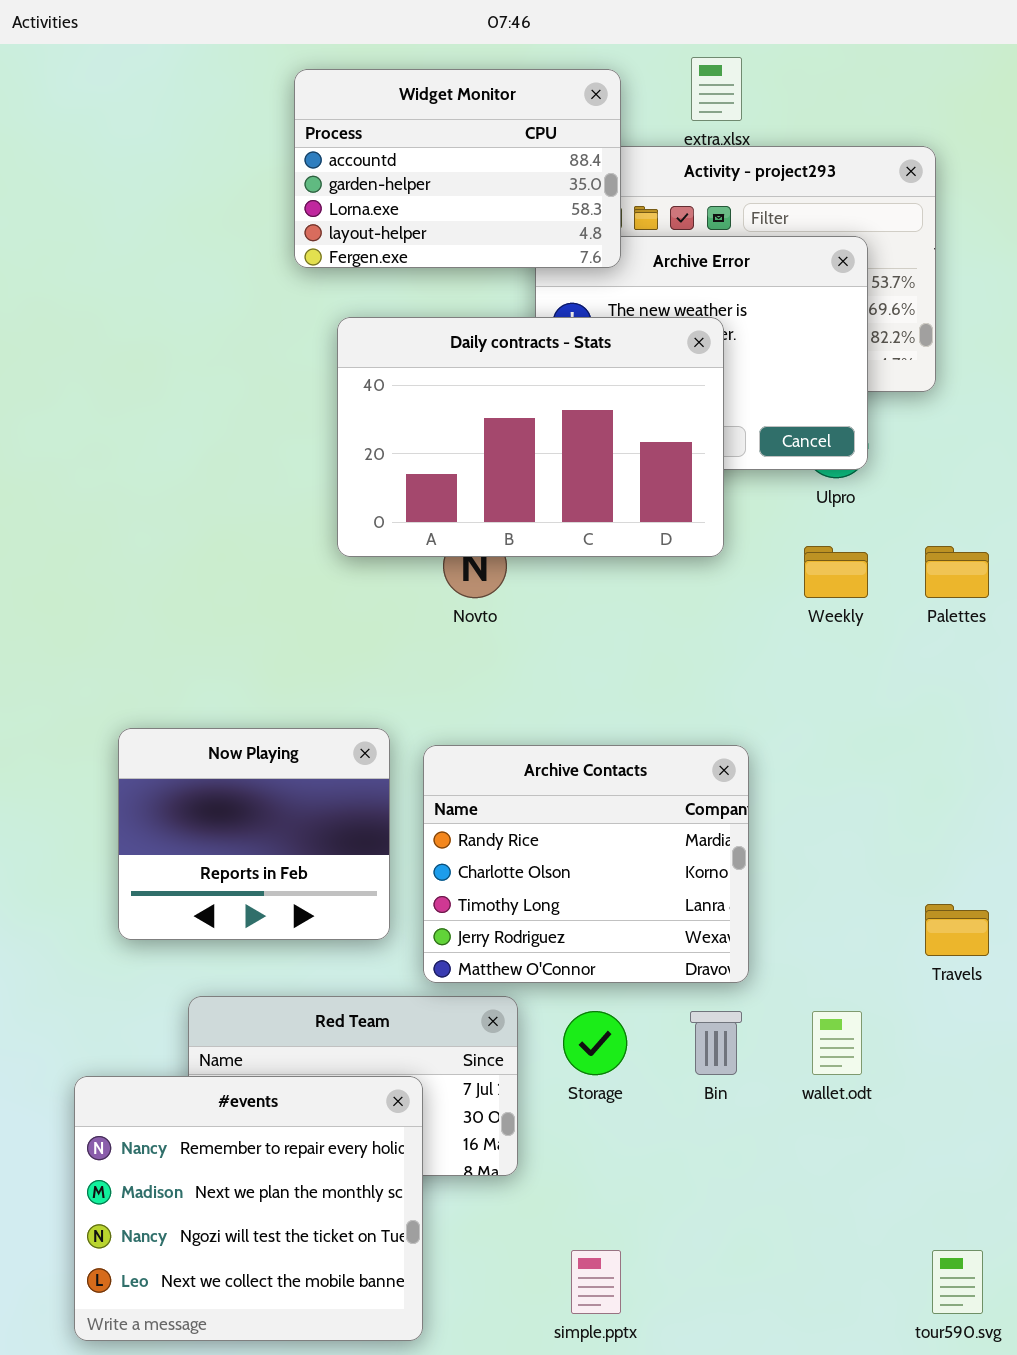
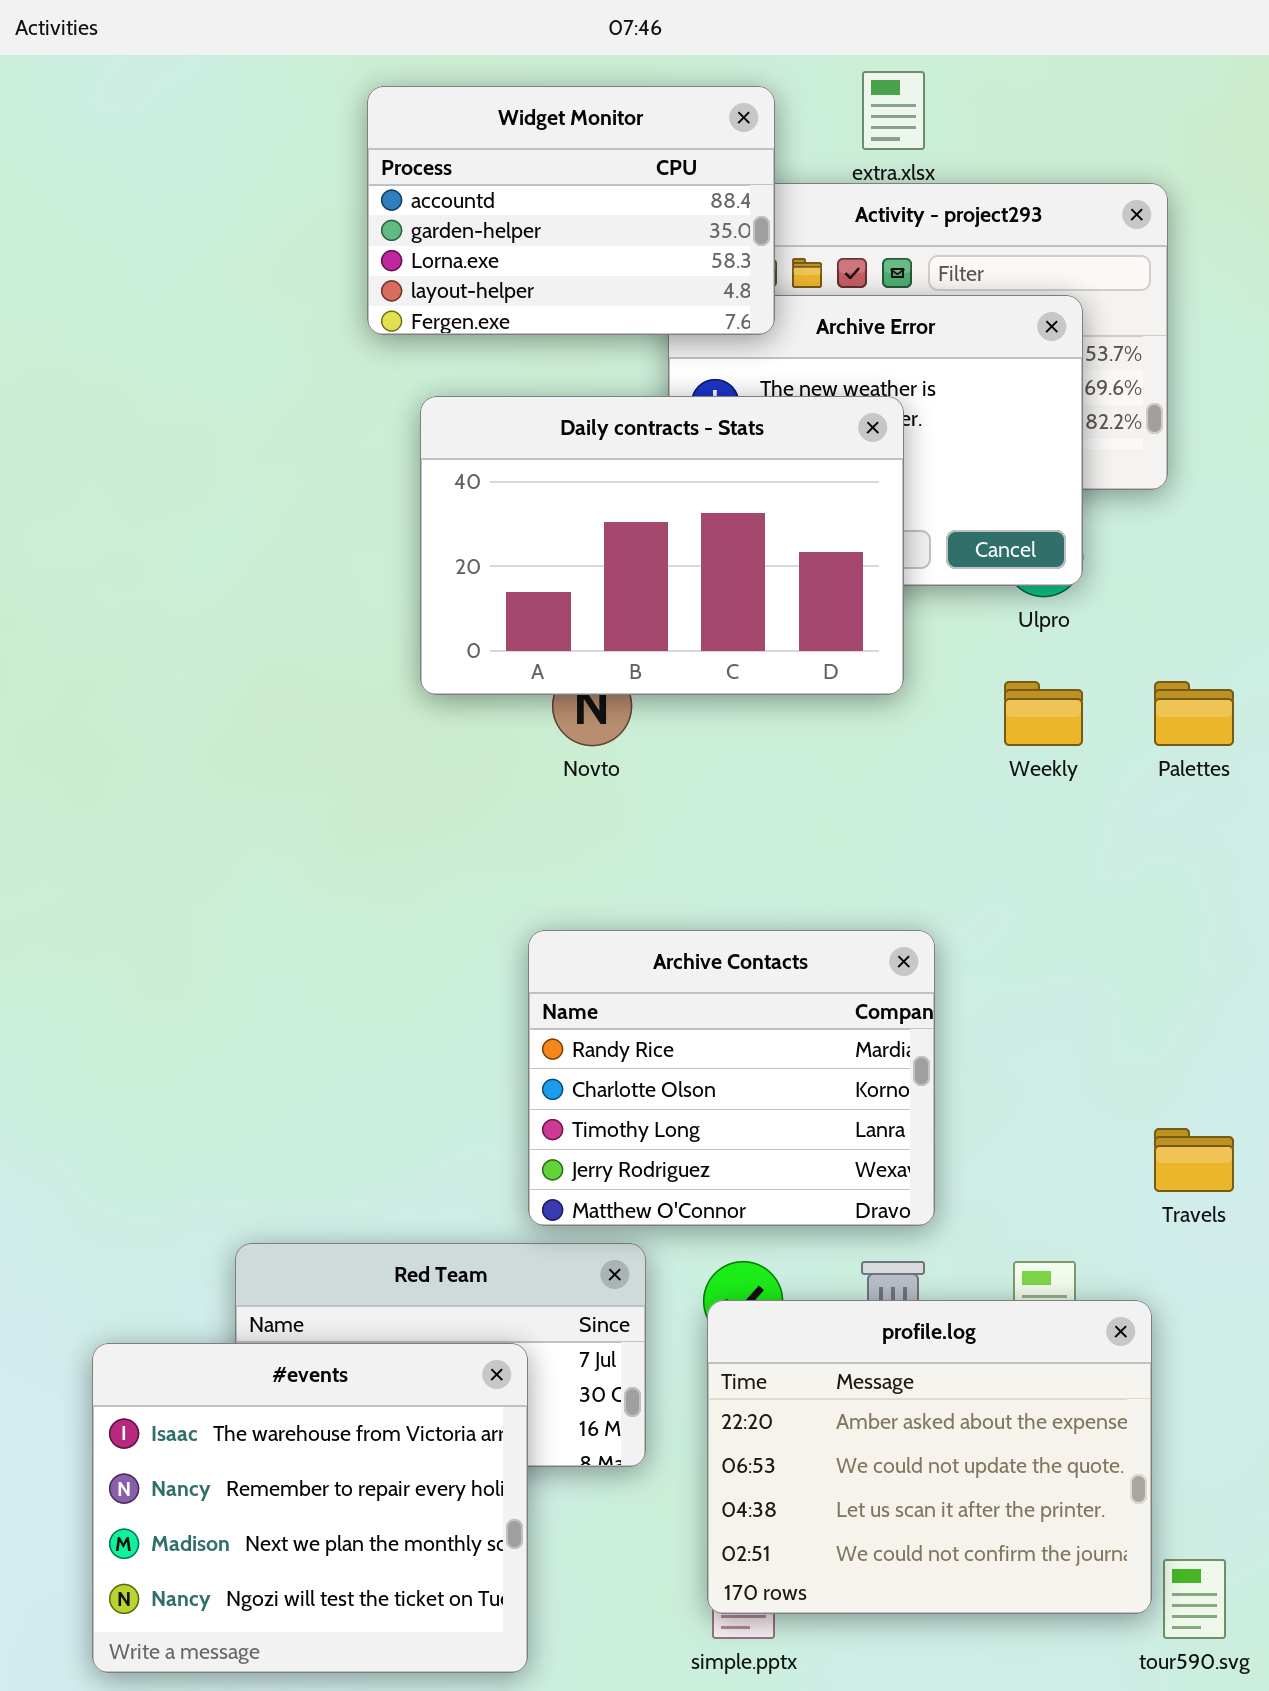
Now Playing: [118,728,390,940] -> none, closed
profile.log: none -> [707,1300,1152,1614], opened
#events: [74,1076,423,1341] -> [92,1343,528,1673], scrolled up 1 row

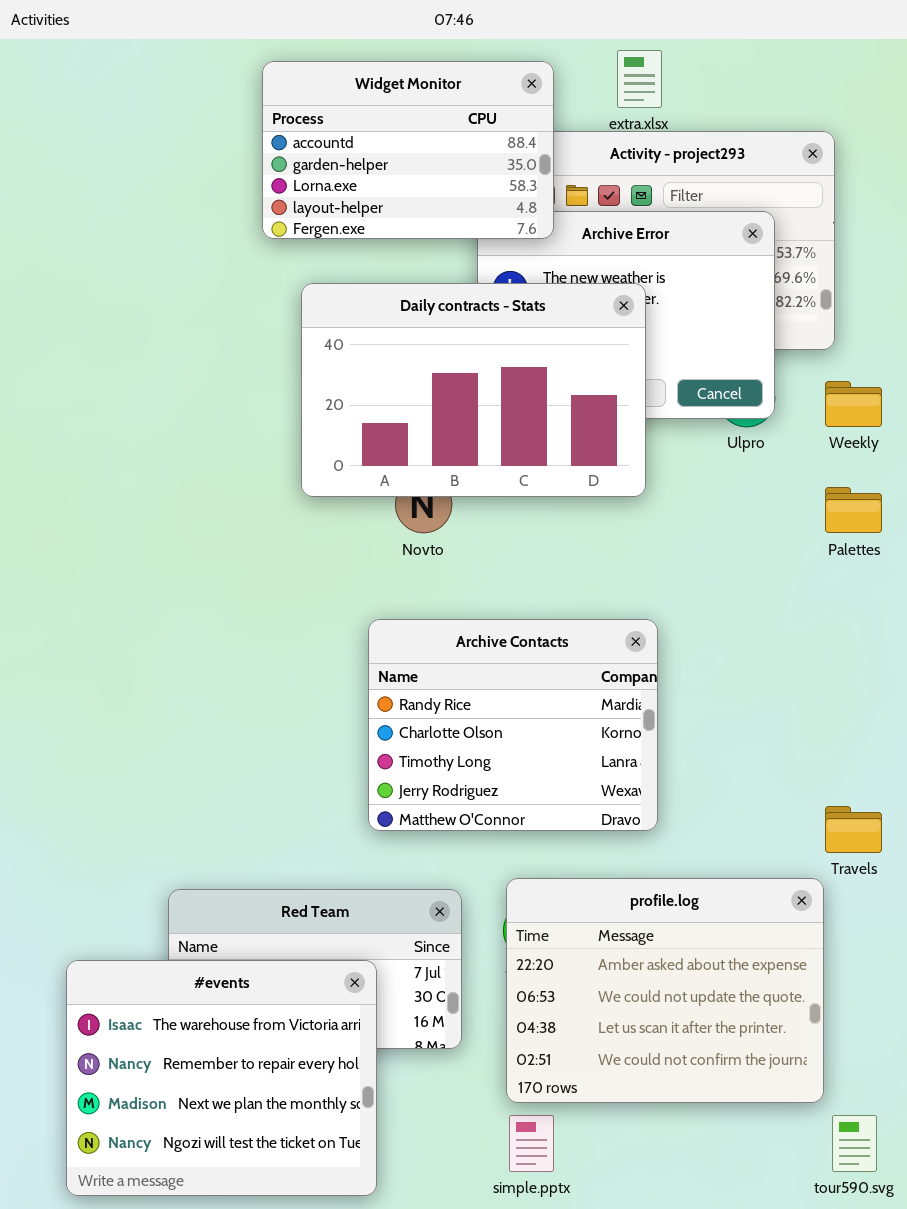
Weekly: [1004,681,1083,746] -> [825,381,882,427], moved
Archive Contacts: [528,930,935,1226] -> [368,619,658,831], moved
profile.log: [707,1300,1152,1614] -> [506,878,824,1103], moved

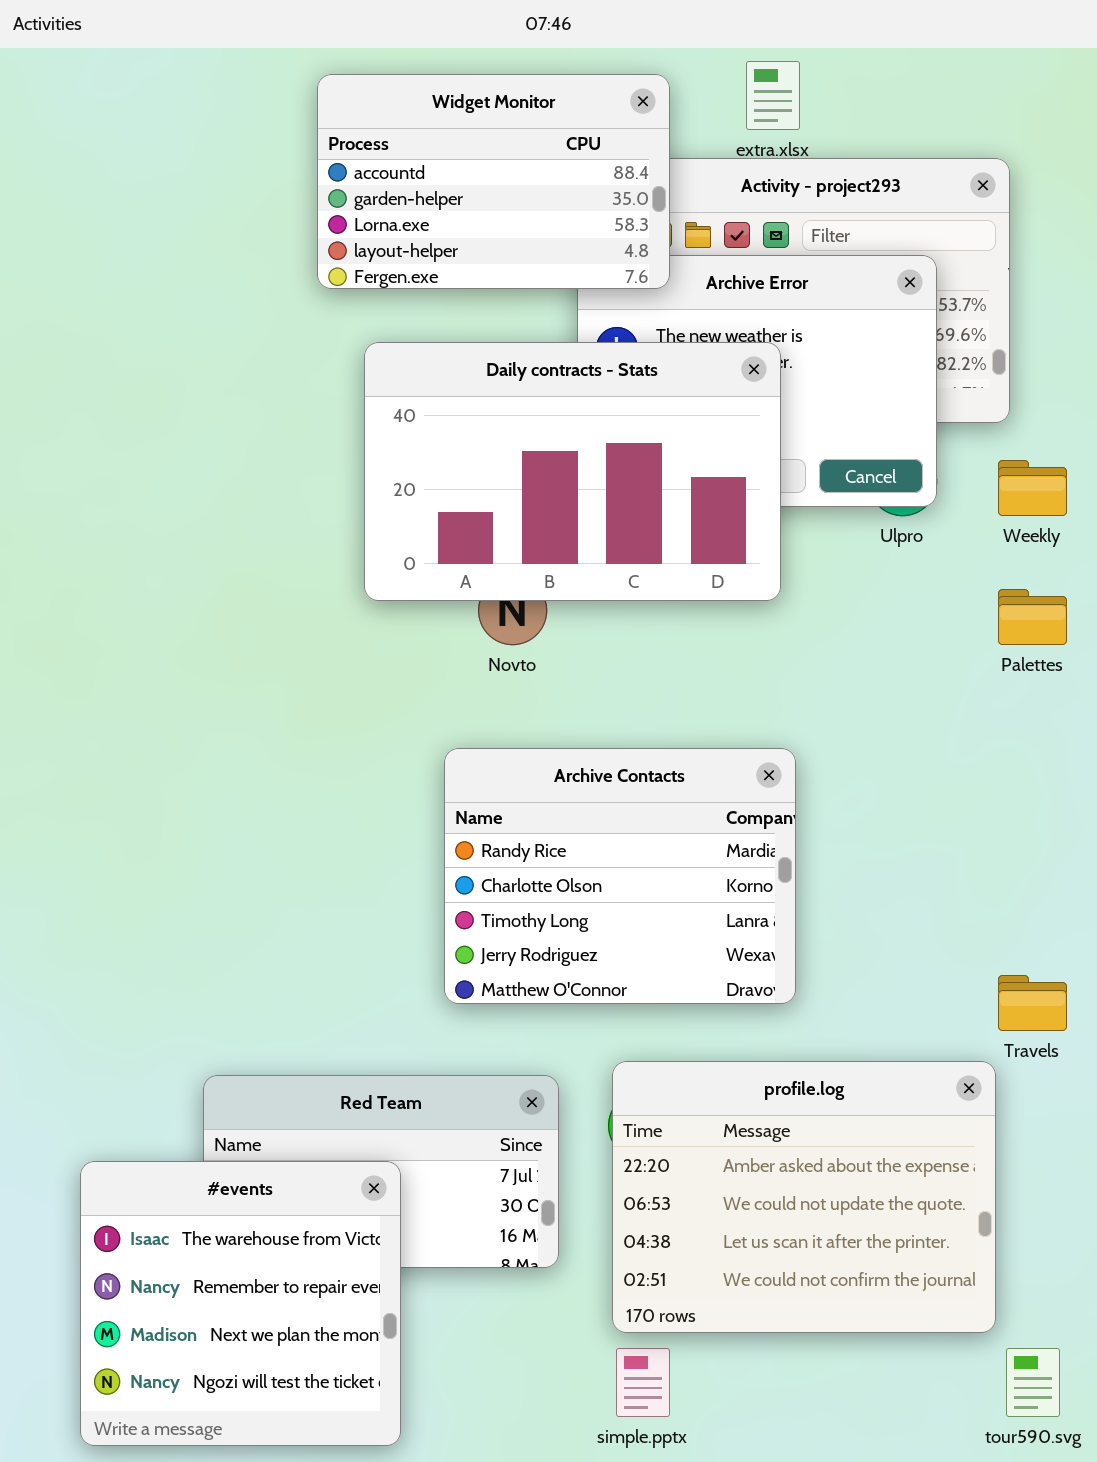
#events: [66,960,377,1196] -> [80,1161,401,1446], resized

